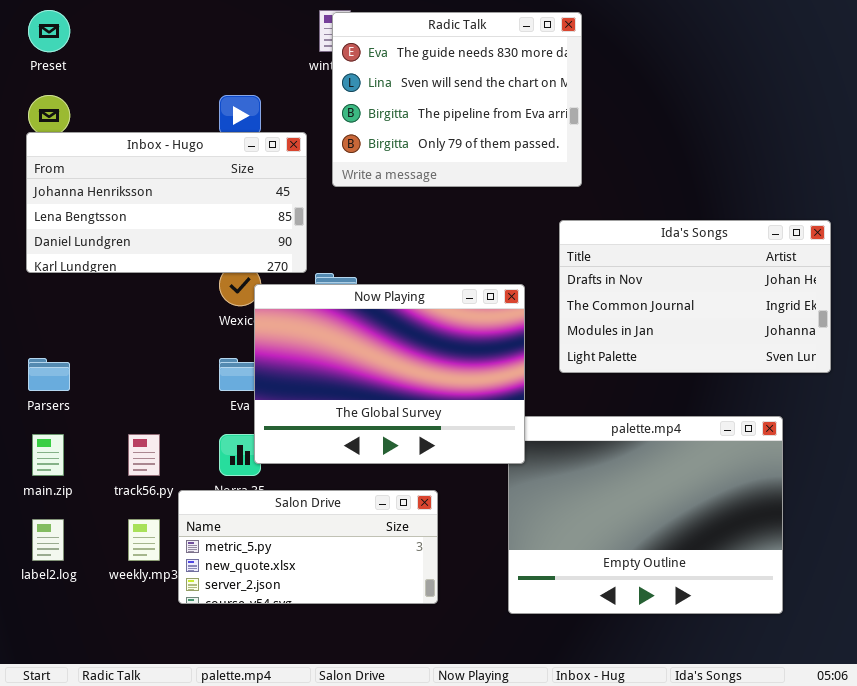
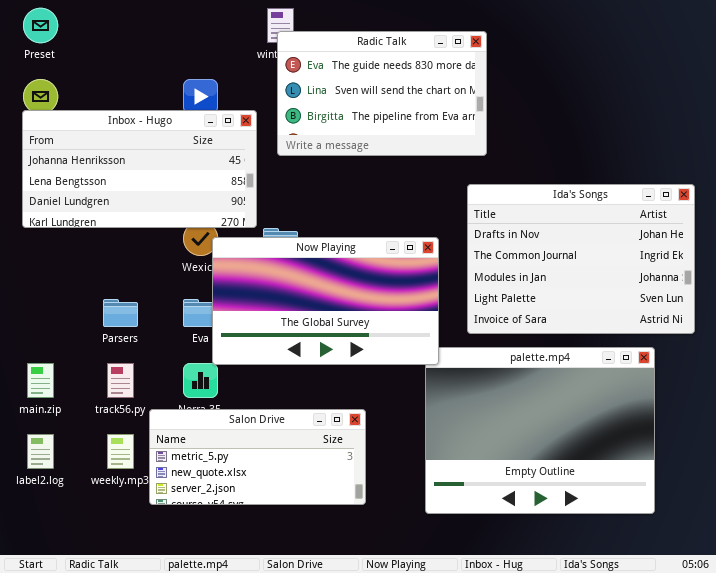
Radic Talk: [332,12,582,187] -> [277,31,487,156], resized
Ida's Songs: [559,220,831,373] -> [467,184,695,334], resized
Now Playing: [254,284,525,464] -> [212,237,439,365], resized
Parsers: [28,358,70,391] -> [103,299,138,327], moved

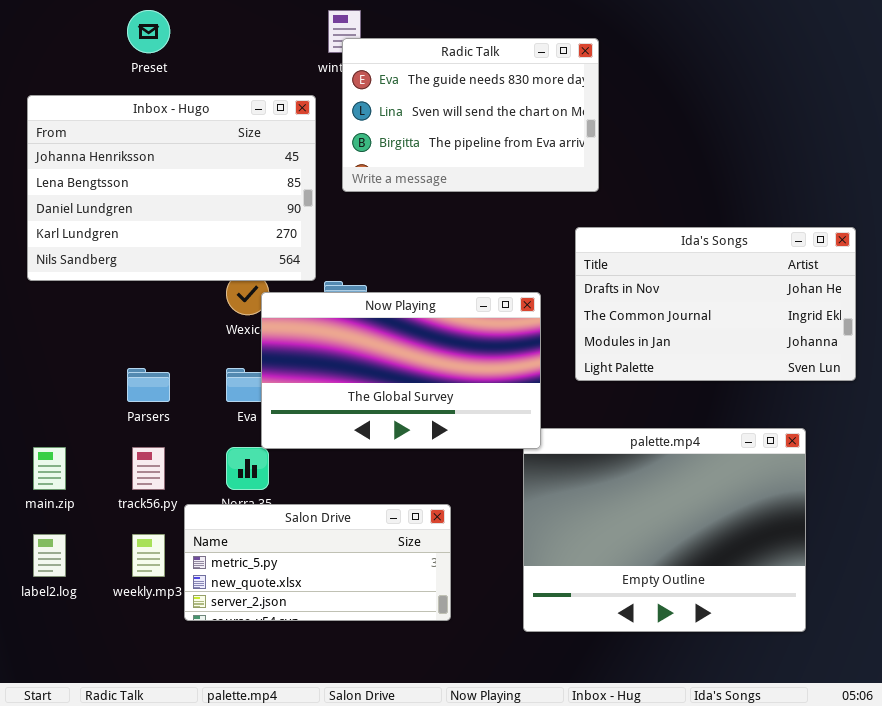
Preset: [23,8,58,43] -> [127,10,170,53], moved
Inbox - Hugo: [22,110,257,228] -> [27,95,316,281], resized
Ida's Songs: [467,184,695,334] -> [575,227,856,381], resized

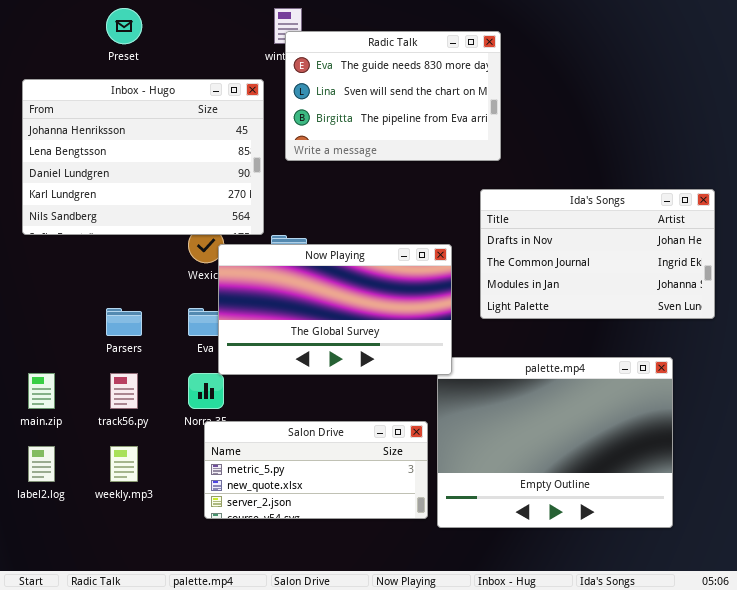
Salon Drive: [184,504,451,621] -> [204,421,428,519], moved

